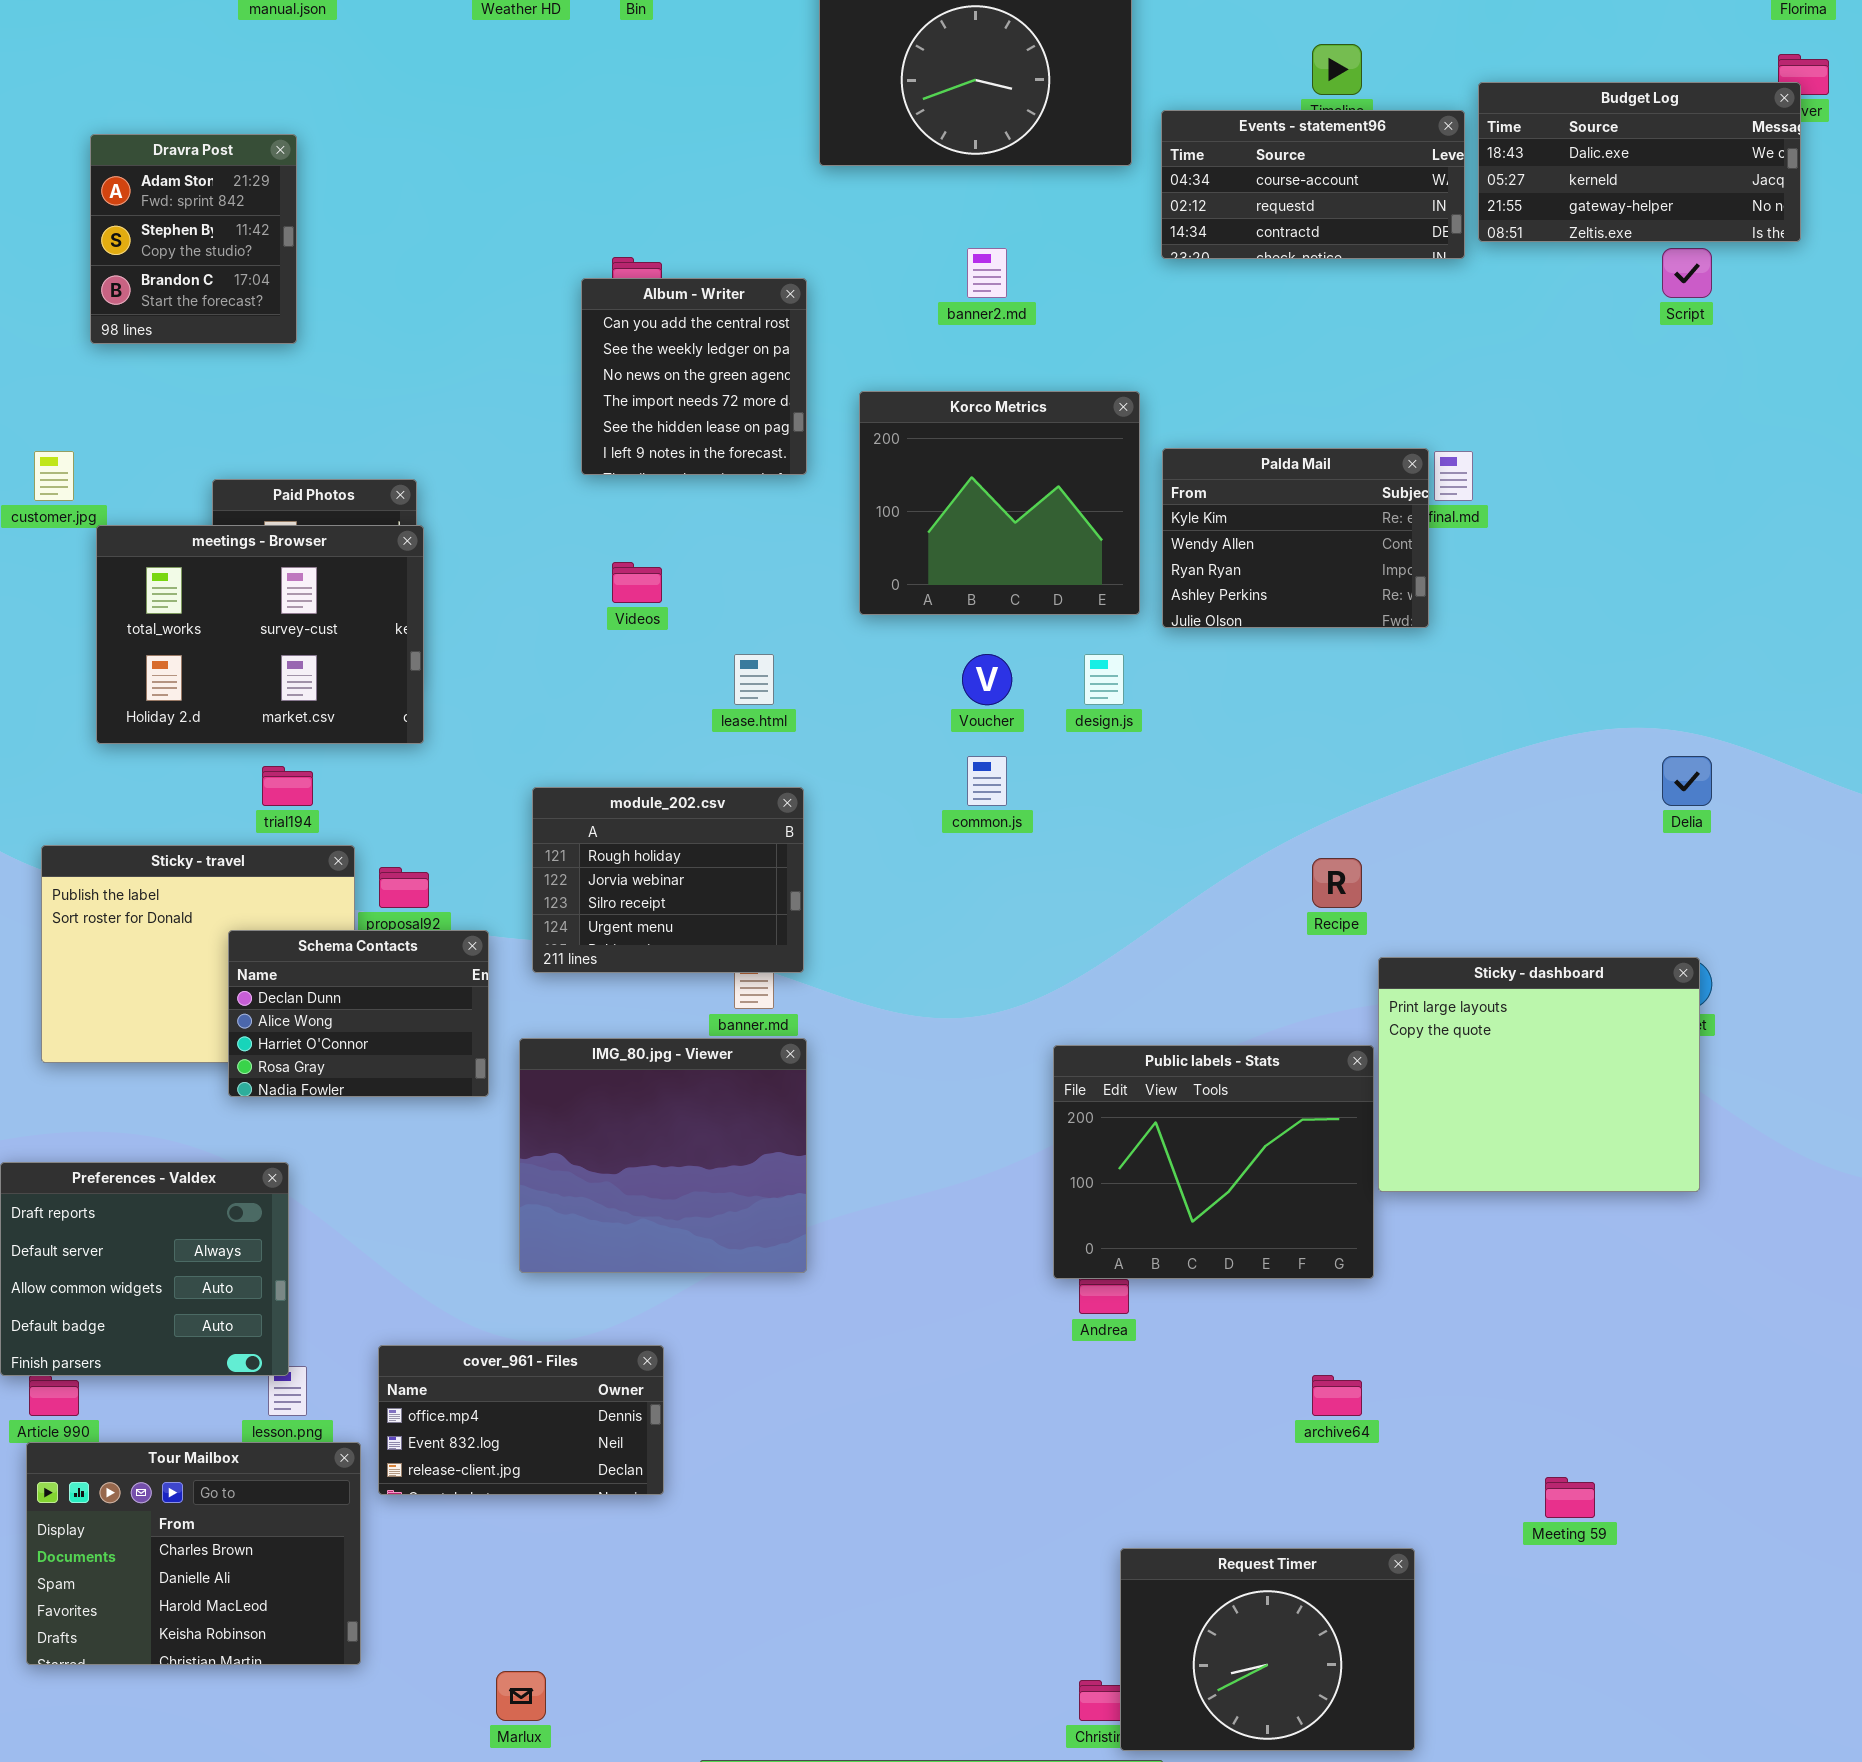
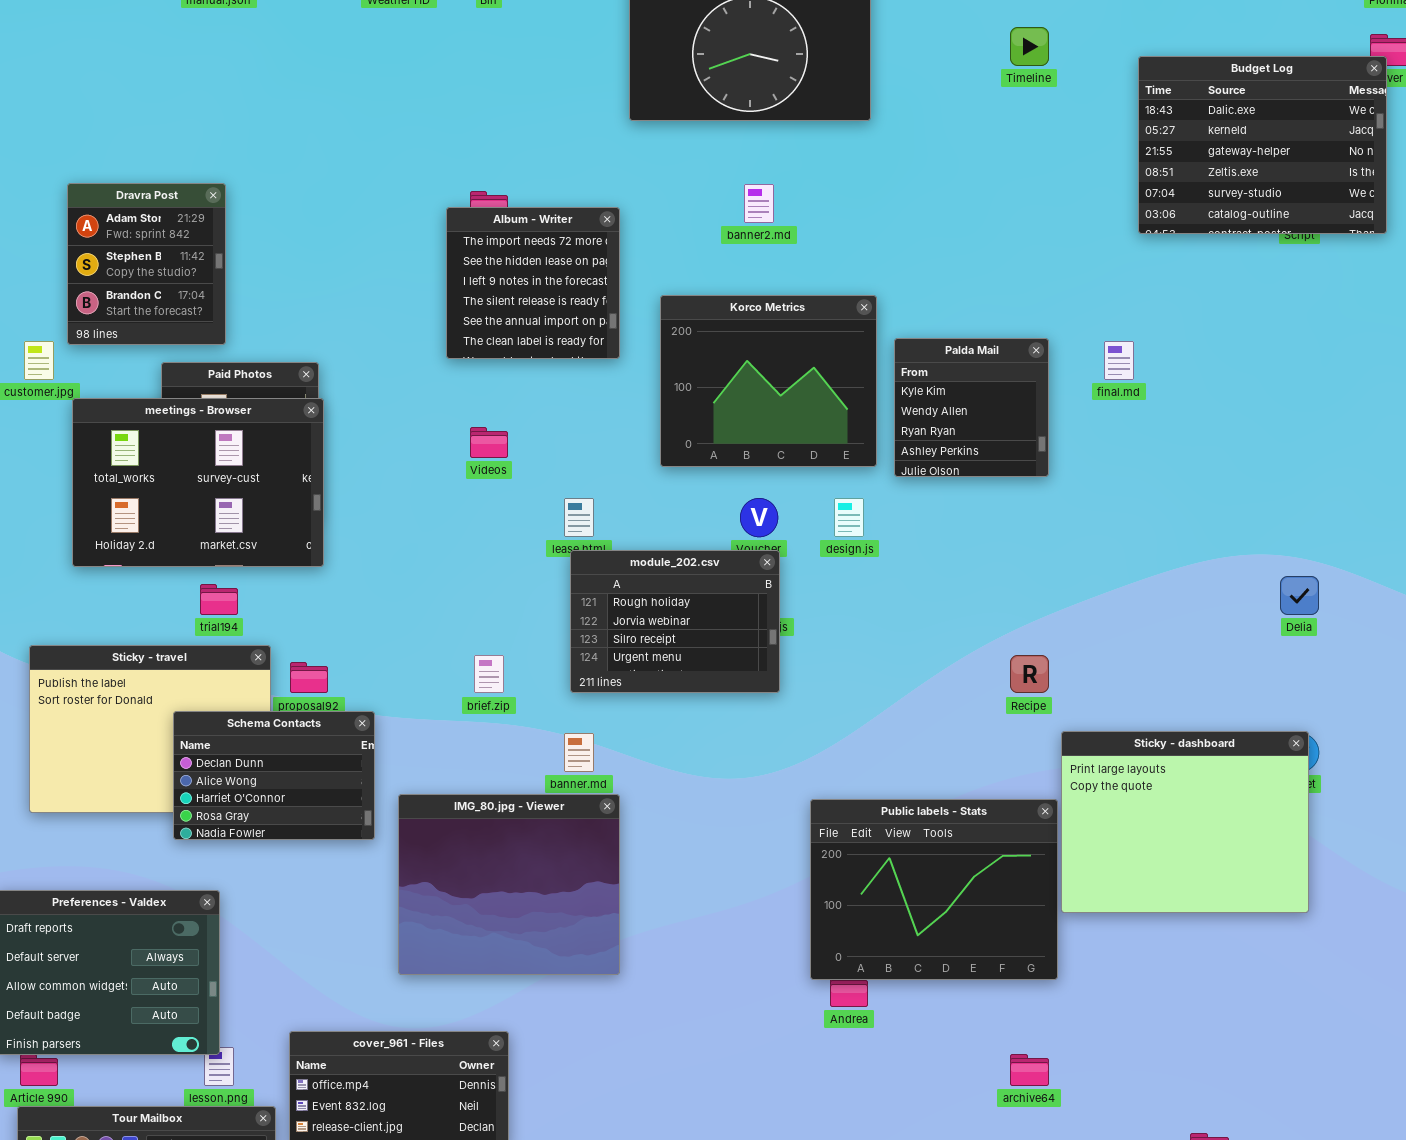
Budget Log: [1478,82,1801,242] -> [1138,56,1387,234], resized
Events - statement96: [1161,110,1465,259] -> none, closed
Dravra Post: [90,134,297,344] -> [67,183,226,345], moved
Album - Writer: [581,278,807,475] -> [446,207,620,359], scrolled down 3 rows
Palda Mail: [1162,448,1429,628] -> [894,338,1049,477], resized
module_202.csv: [532,787,804,973] -> [570,550,780,693], moved

